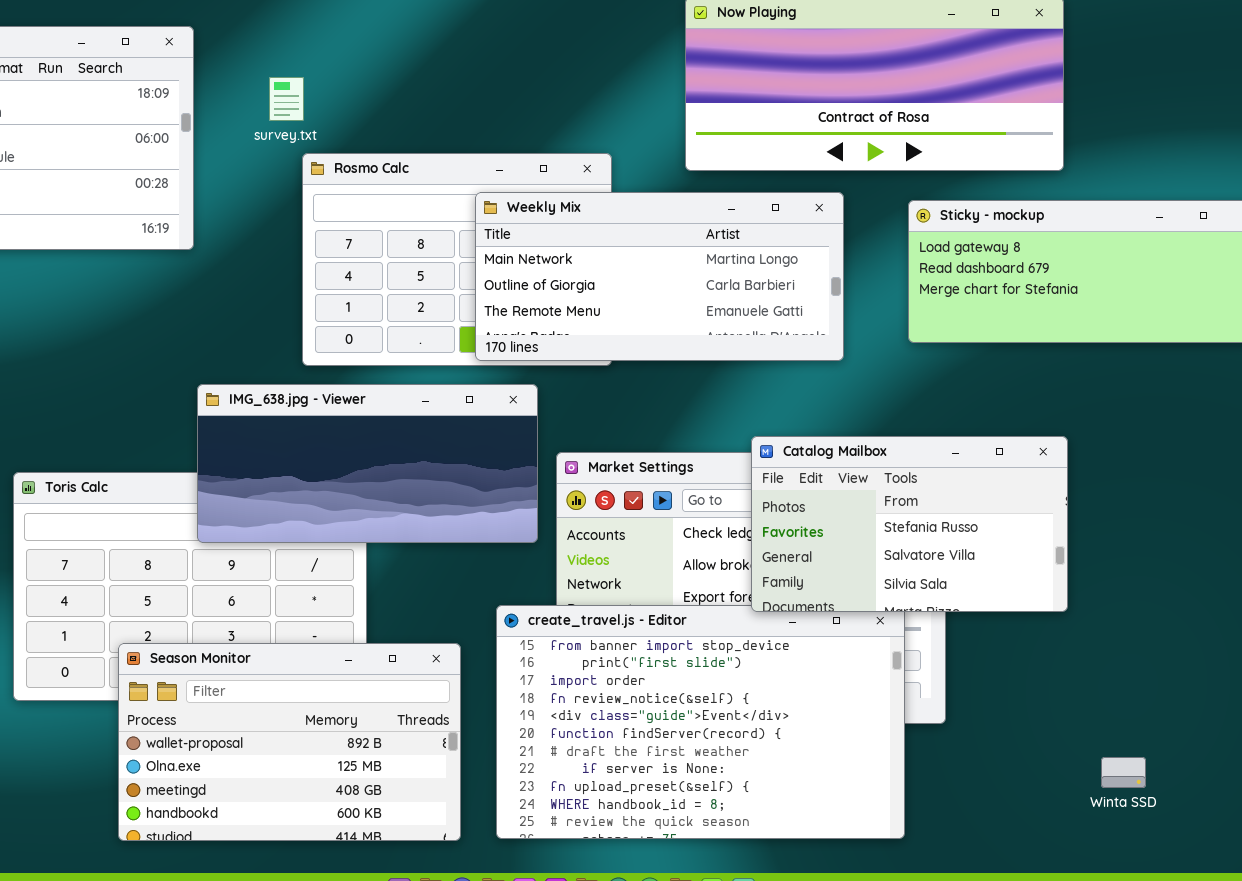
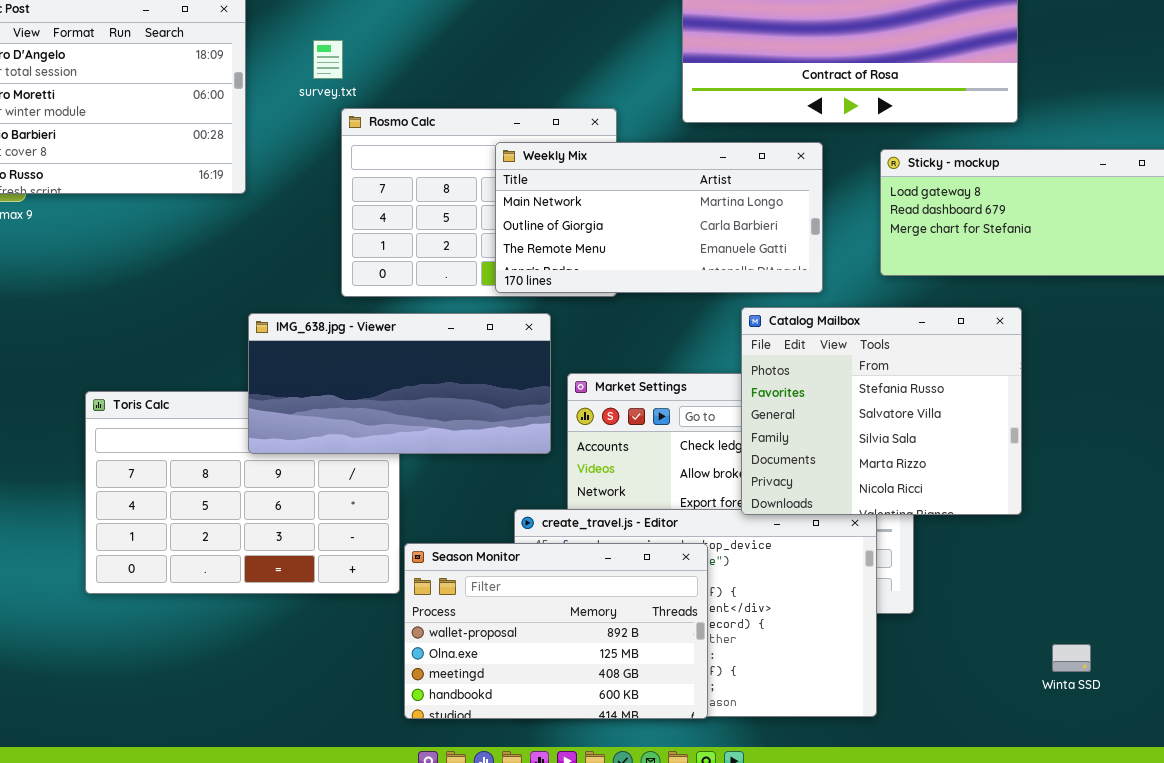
Catalog Mailbox: [751,436,1068,612] -> [741,307,1022,515], resized
Season Monitor: [118,643,461,841] -> [404,543,708,719], moved

